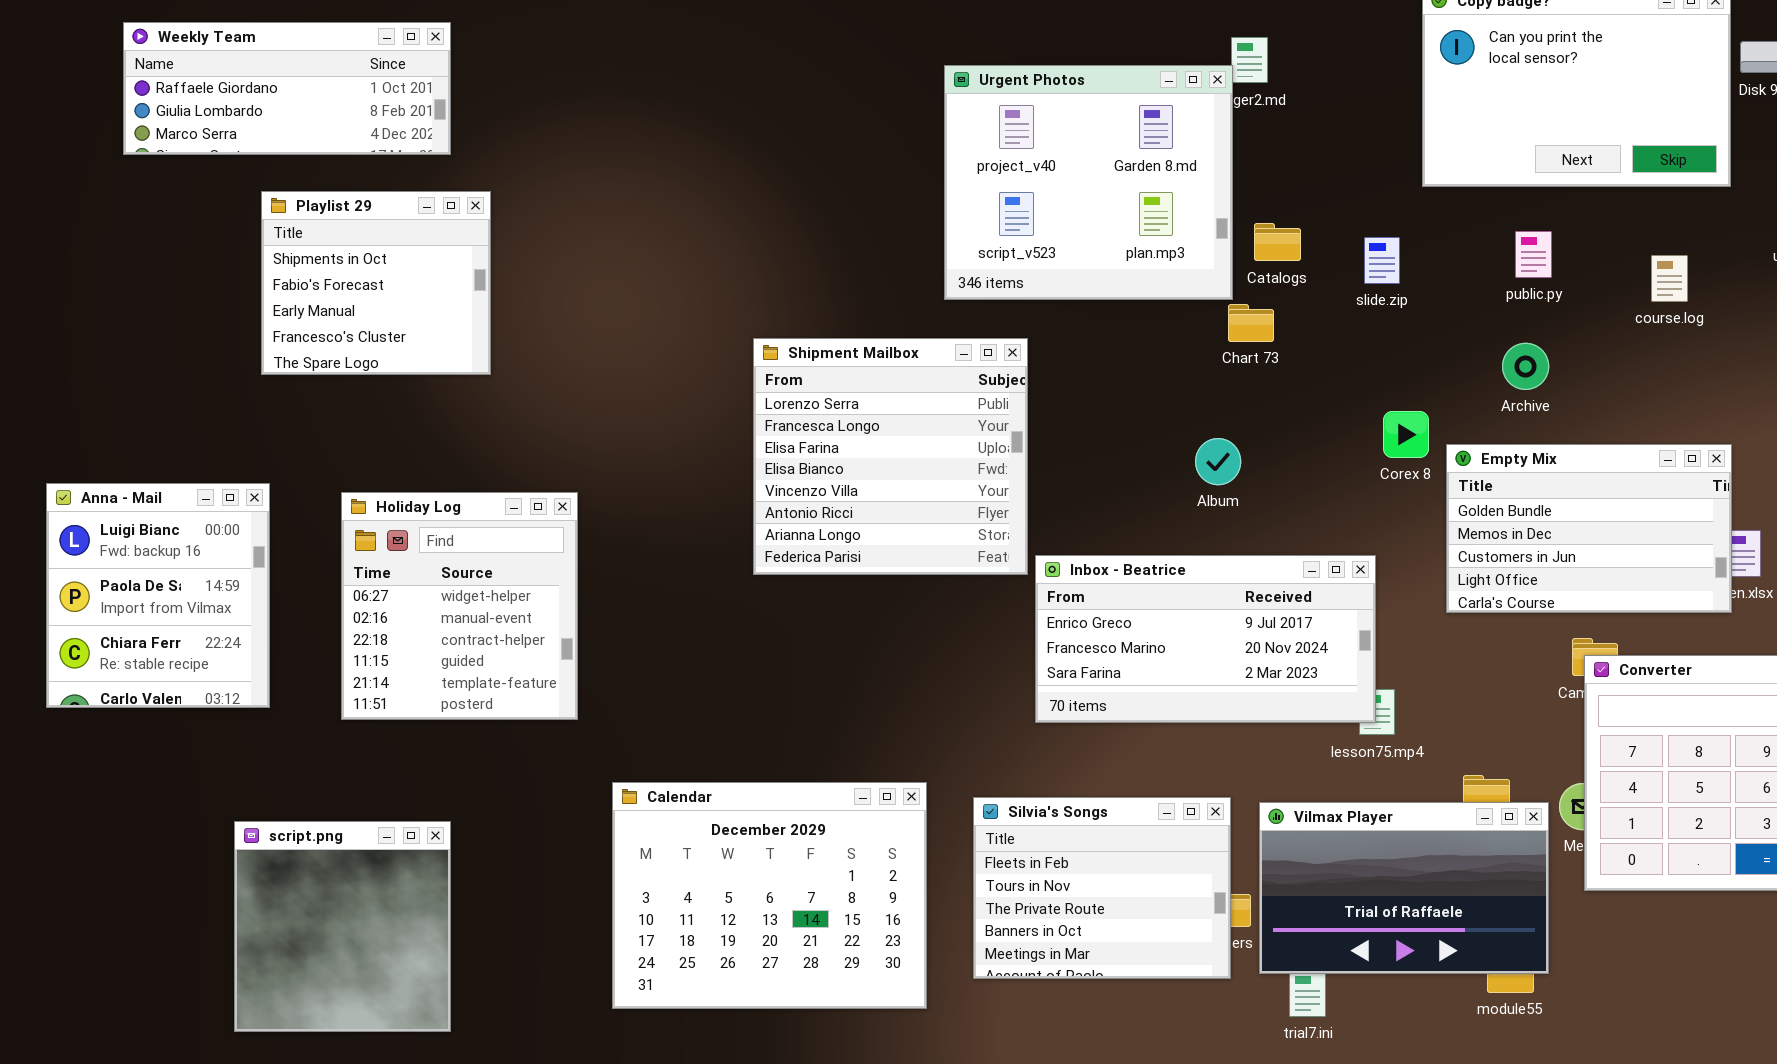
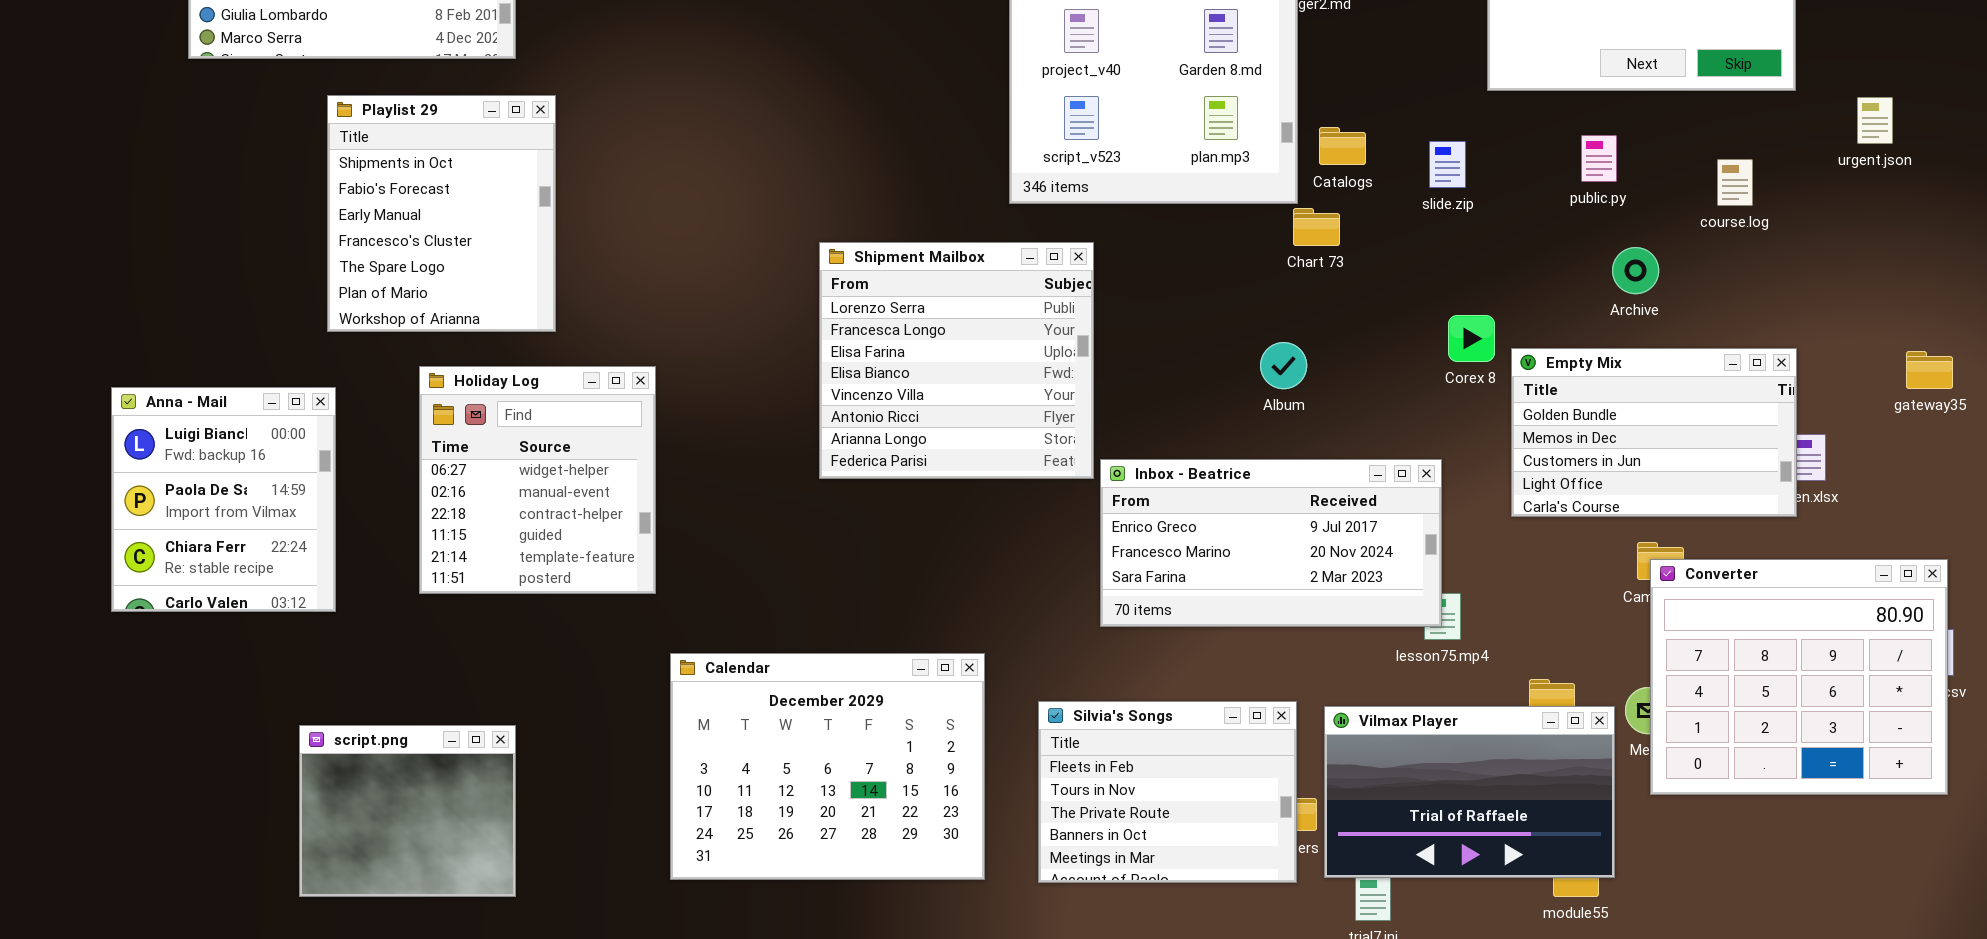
Playlist 29: [261,191,491,375] -> [327,95,556,332], resized
Archive: [1502,343,1549,390] -> [1612,247,1659,294], moved
Holiday Log: [341,492,578,720] -> [419,366,656,594], moved
Calendar: [612,782,927,1009] -> [670,653,985,880], moved
script.png: [234,821,451,1032] -> [299,725,516,897], resized

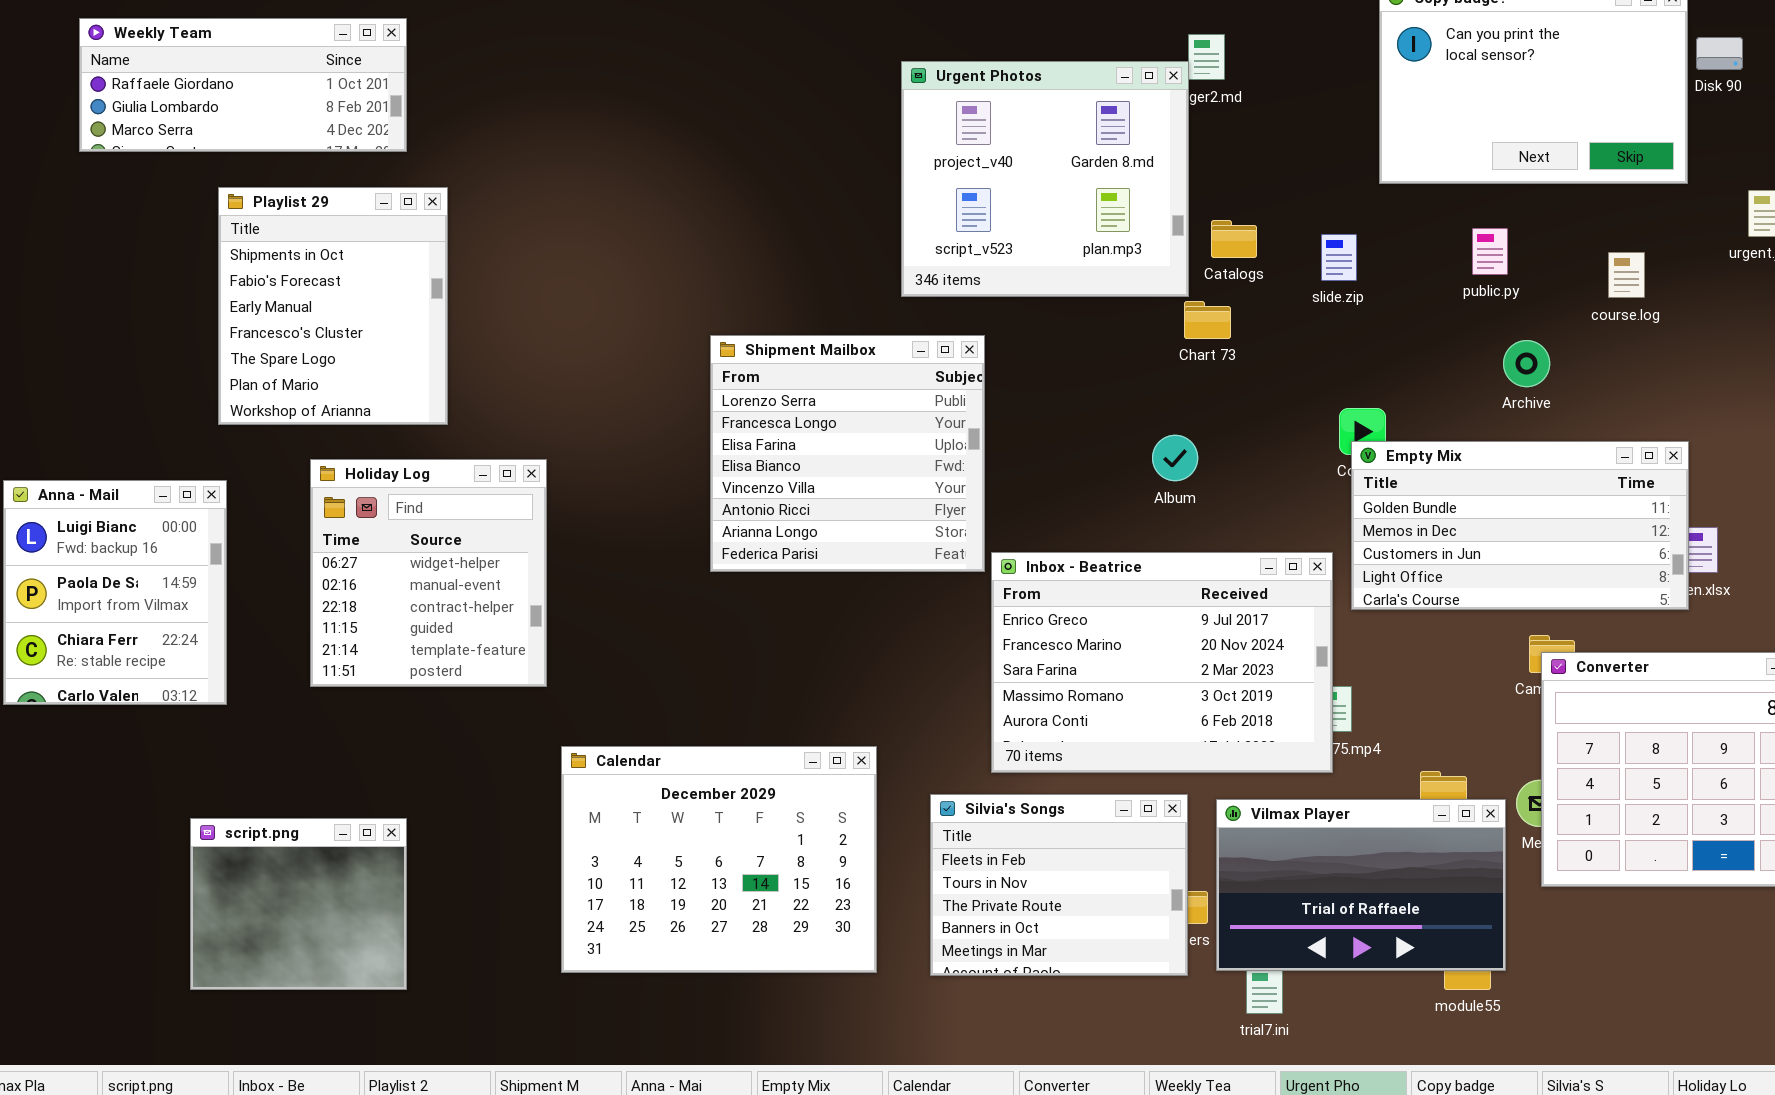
Empty Mix: [1511,348,1797,517] -> [1351,441,1689,610], resized
Inbox - Beatrice: [1100,459,1442,627] -> [991,552,1333,773], resized

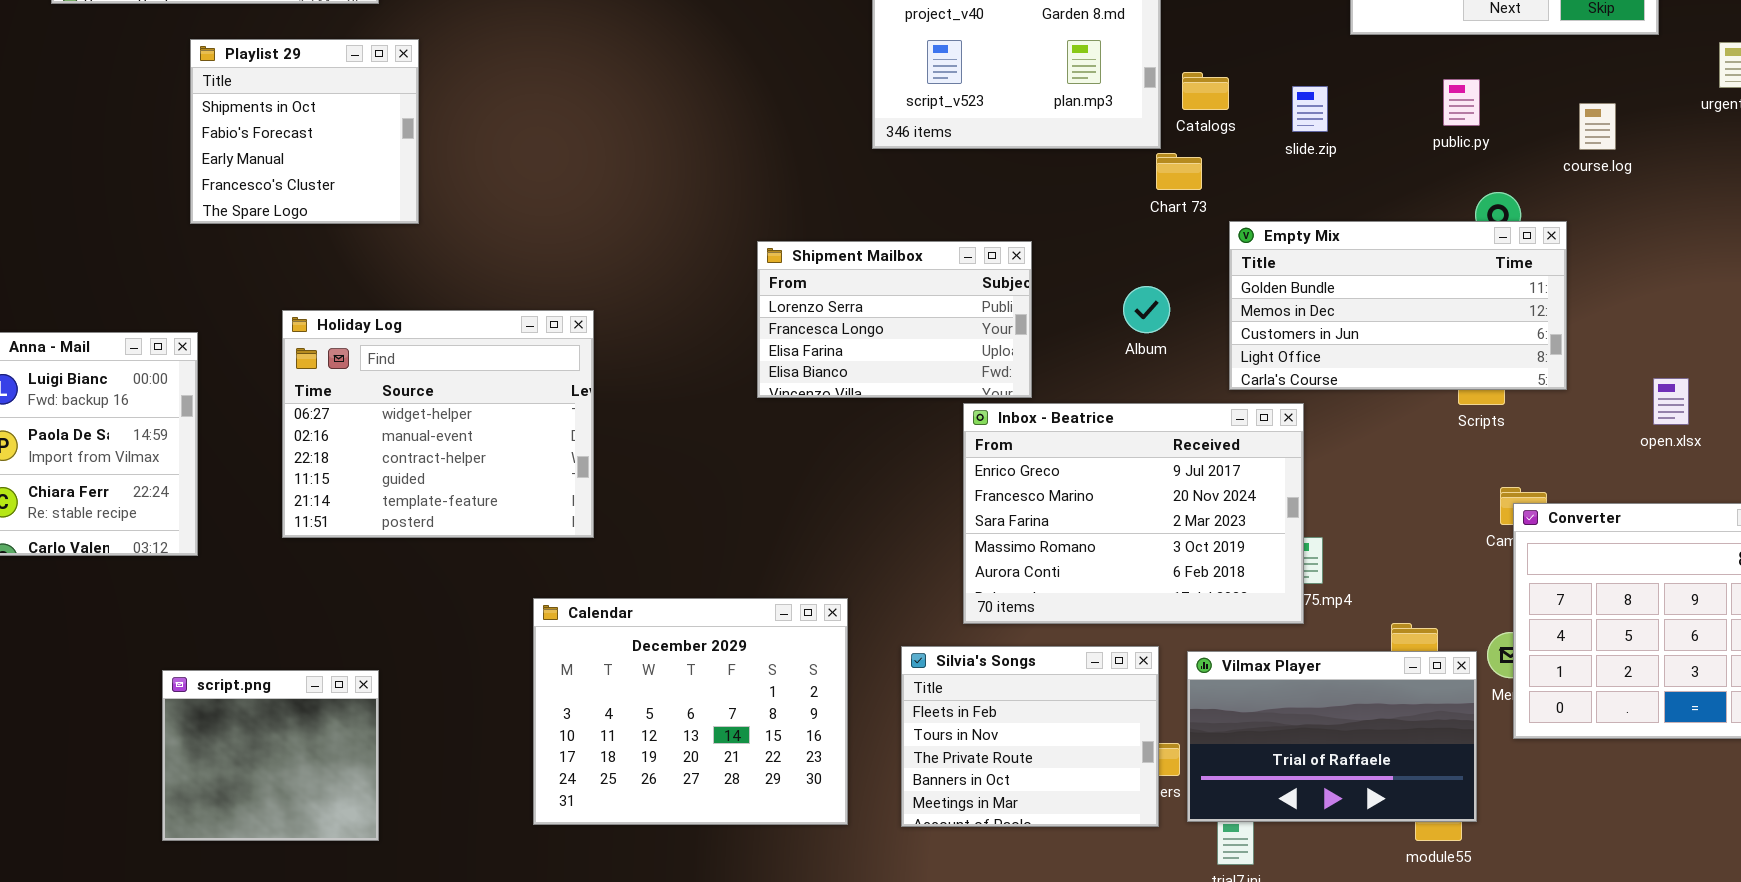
Playlist 29: [218,187,448,425] -> [190,39,419,224], resized
Shipment Mailbox: [710,335,985,572] -> [757,241,1032,398], moved, resized
Empty Mix: [1351,441,1689,610] -> [1229,221,1567,390], moved
Holiday Log: [310,459,547,687] -> [282,310,594,538], resized

